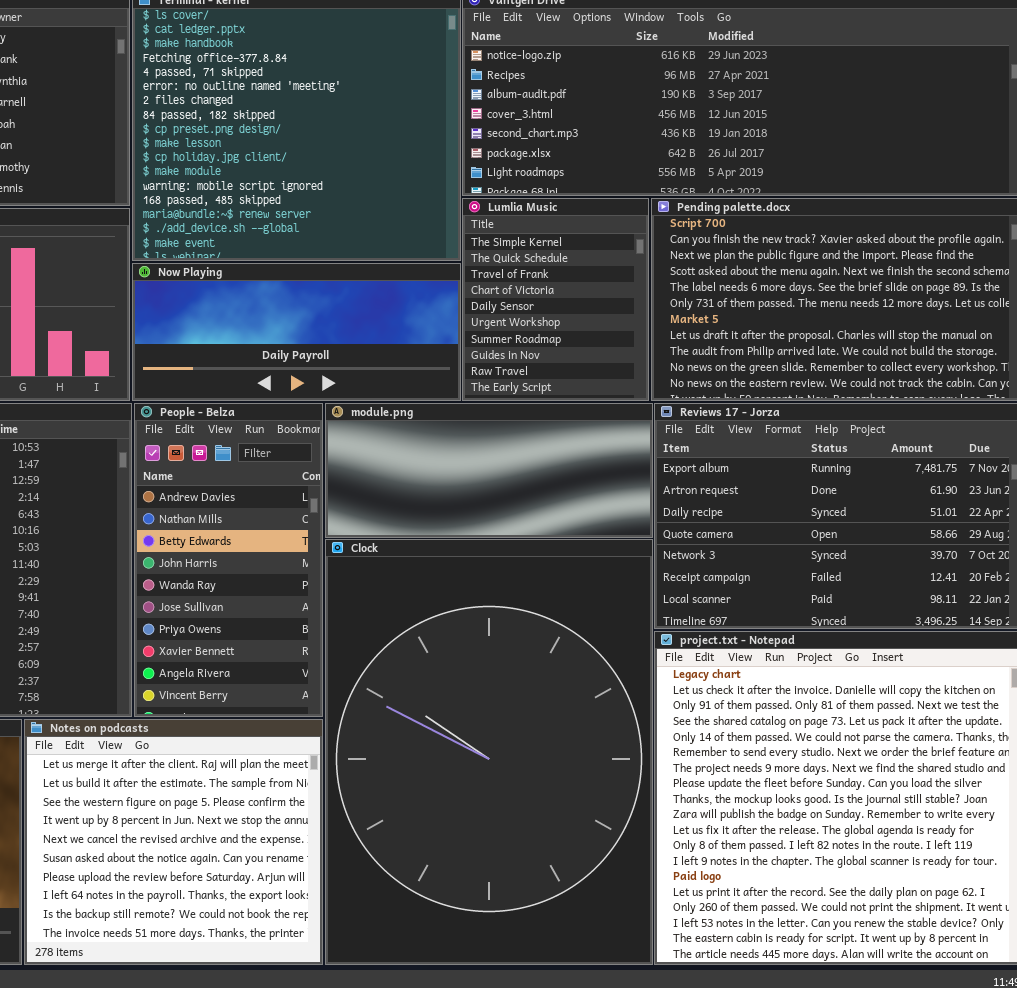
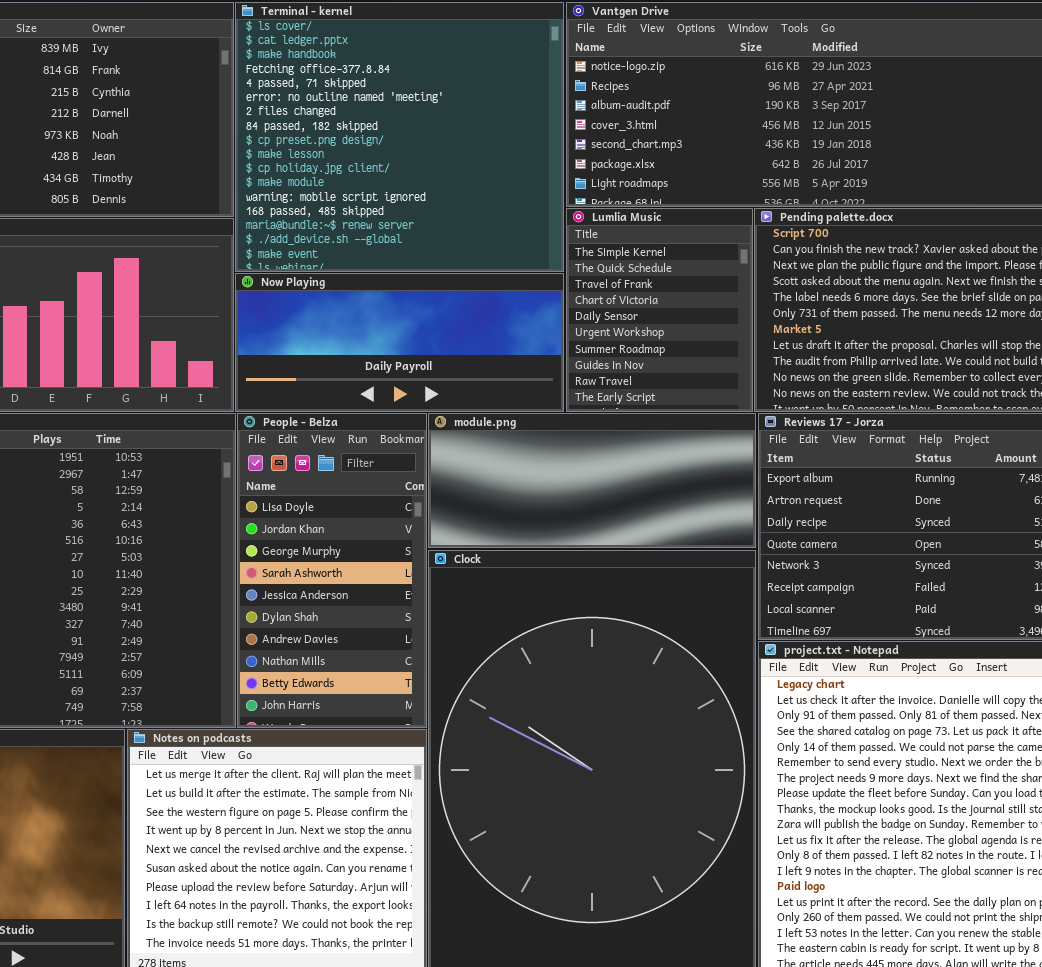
People - Belza: [134,403,323,717] -> [237,413,427,728], scrolled up 6 rows

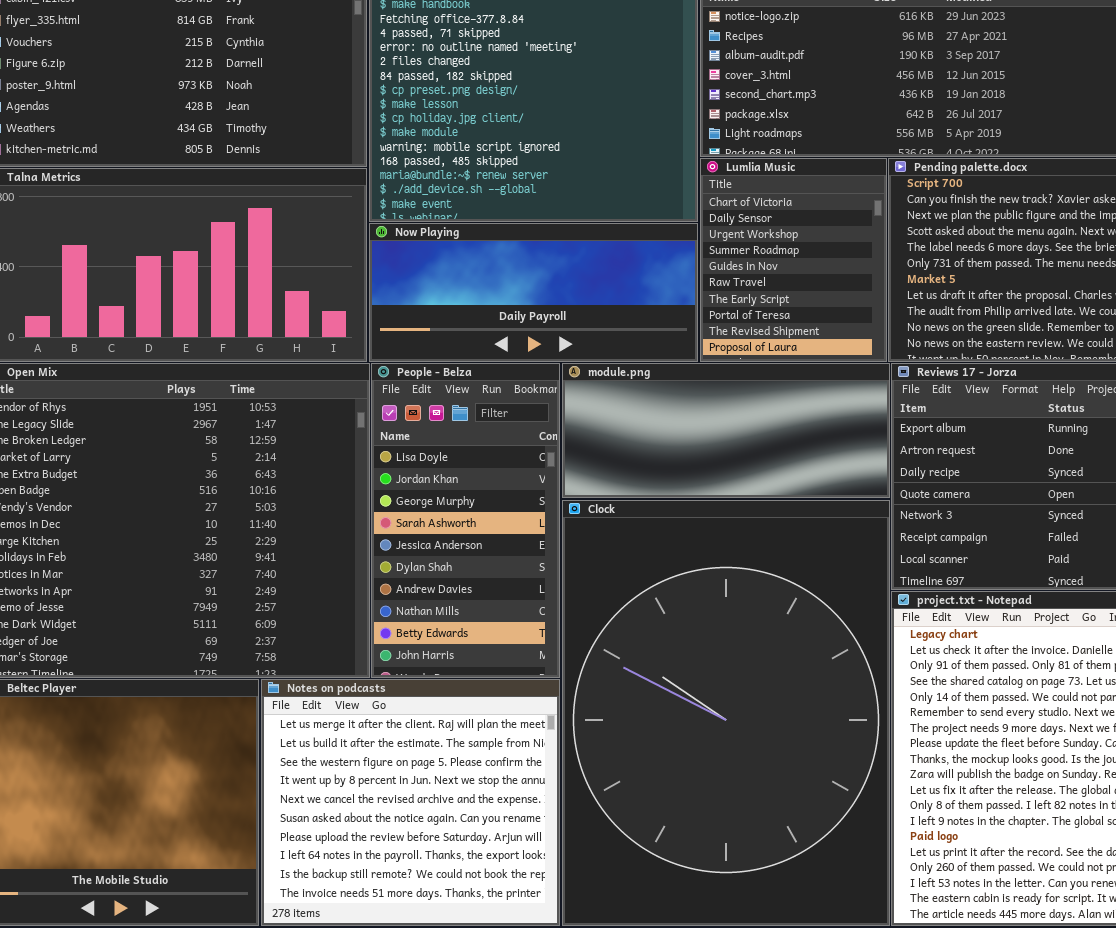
Lumlia Music: [566,208,753,412] -> [700,158,887,362], scrolled down 3 rows

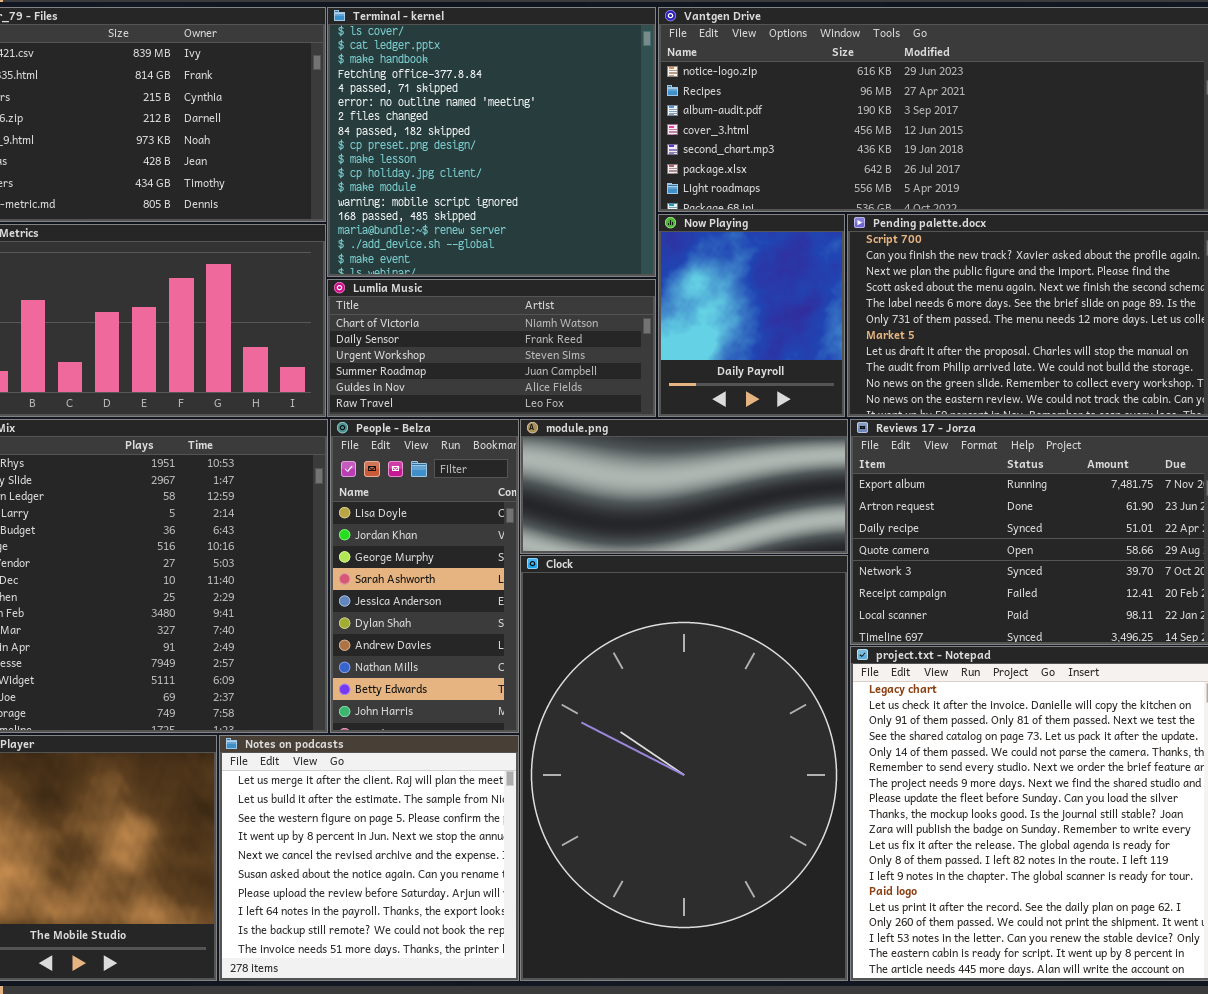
Lumlia Music: [700,158,887,362] -> [327,279,656,417], moved, resized
Now Playing: [369,223,698,362] -> [658,214,845,417], moved, resized

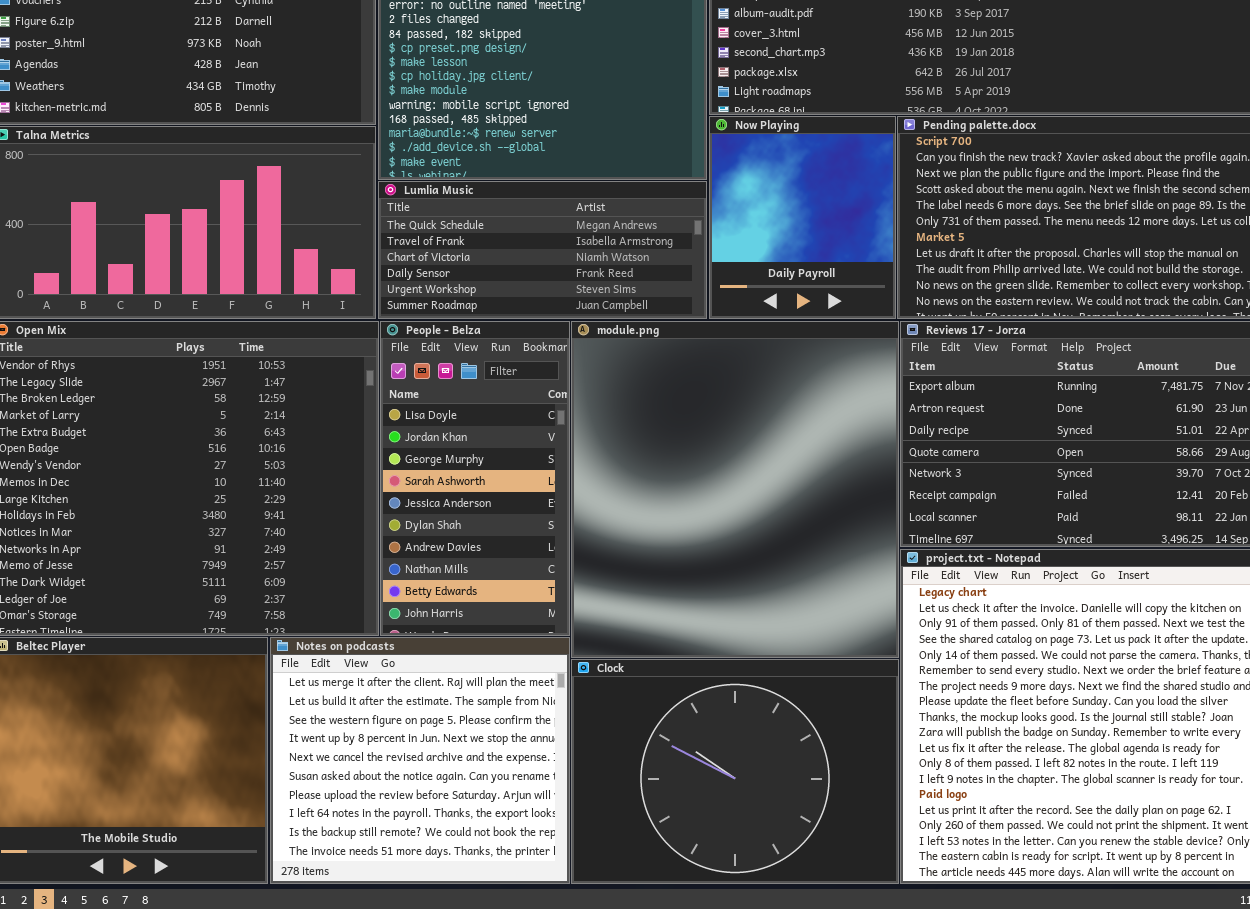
Lumlia Music: [327,279,656,417] -> [378,181,707,319], scrolled up 2 rows
module.png: [520,419,848,554] -> [571,321,899,658], resized
Clock: [520,555,848,981] -> [571,659,899,884], resized

